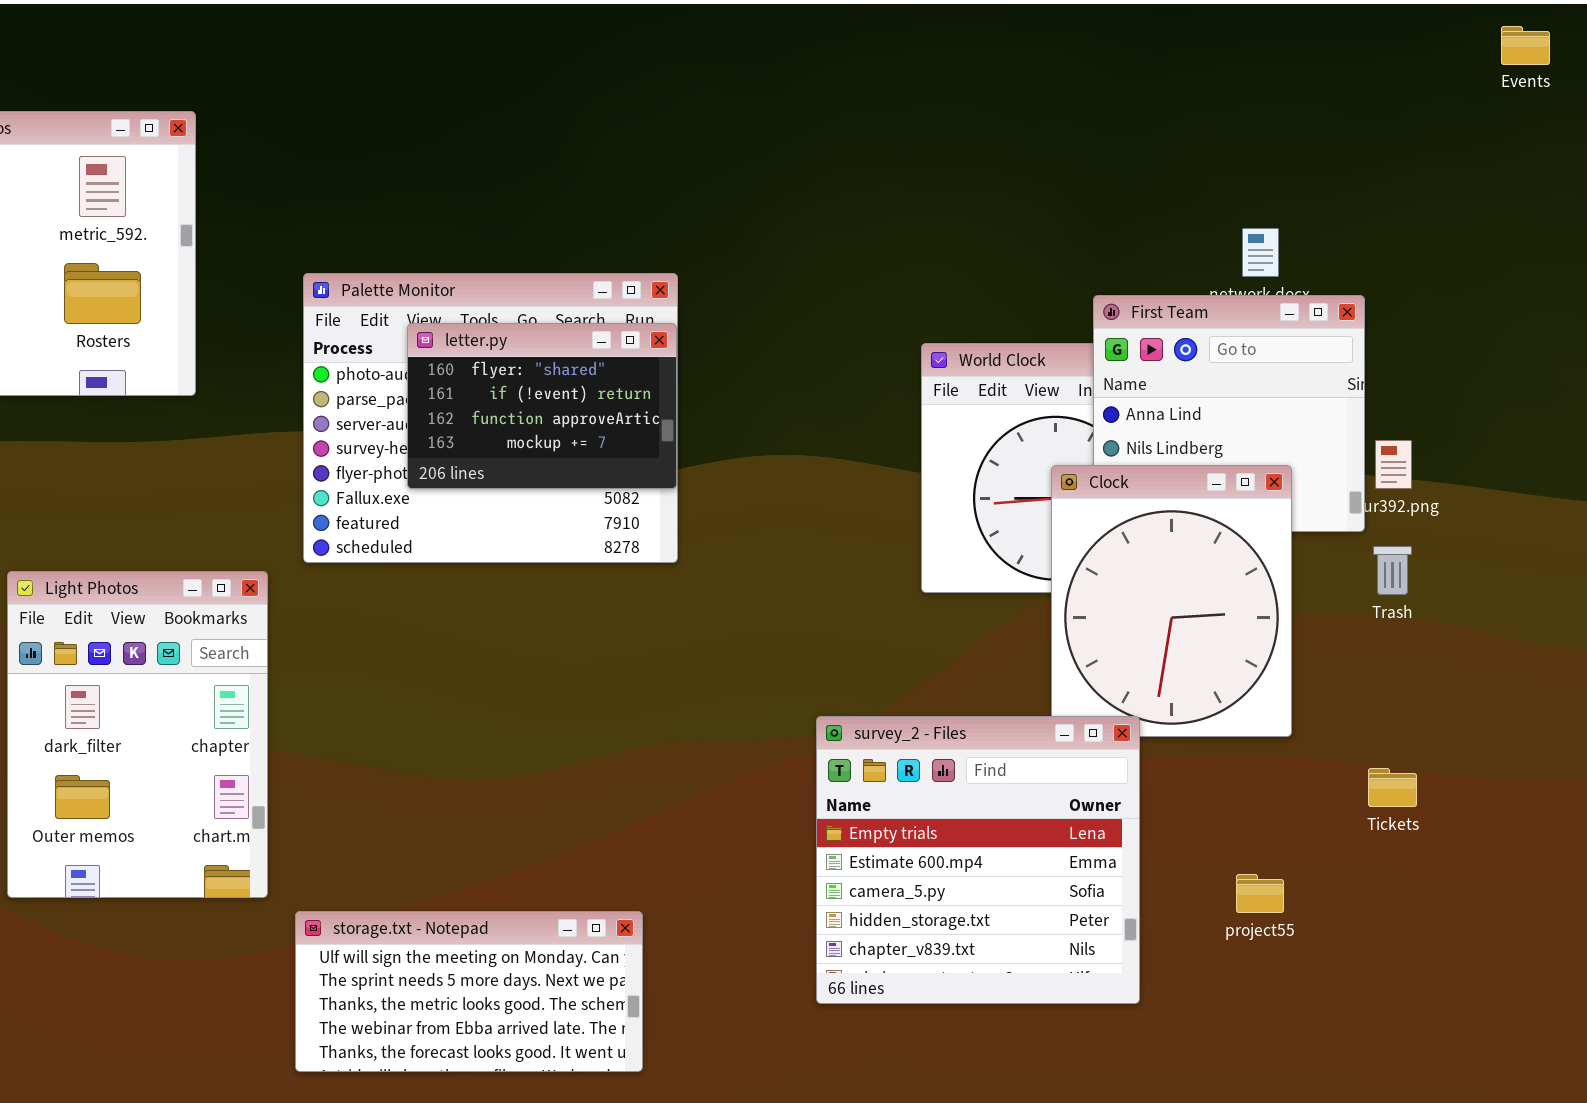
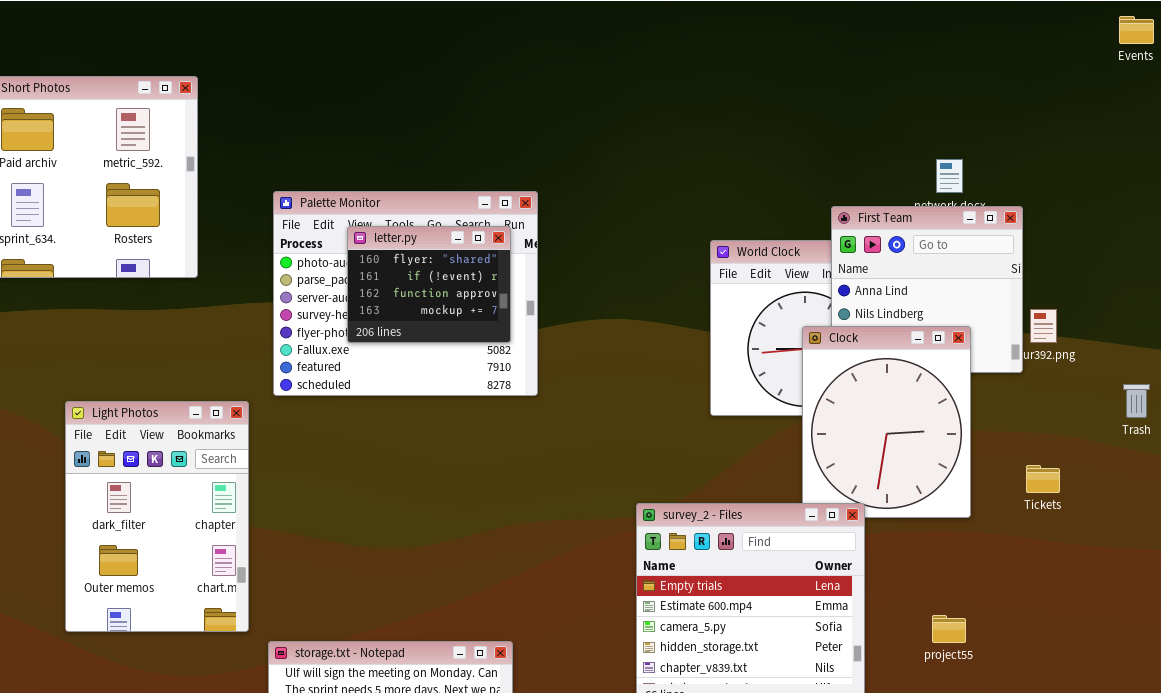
letter.py: [407,323,677,489] -> [347,226,511,343], resized
Trash: [1373,546,1412,595] -> [1123,384,1150,418], moved
Tickets: [1368,768,1417,807] -> [1026,465,1060,493], moved

